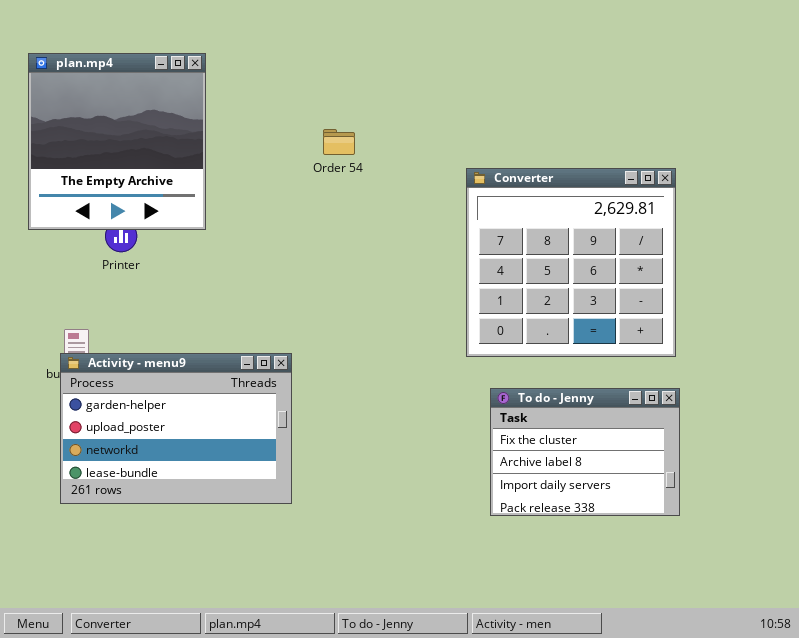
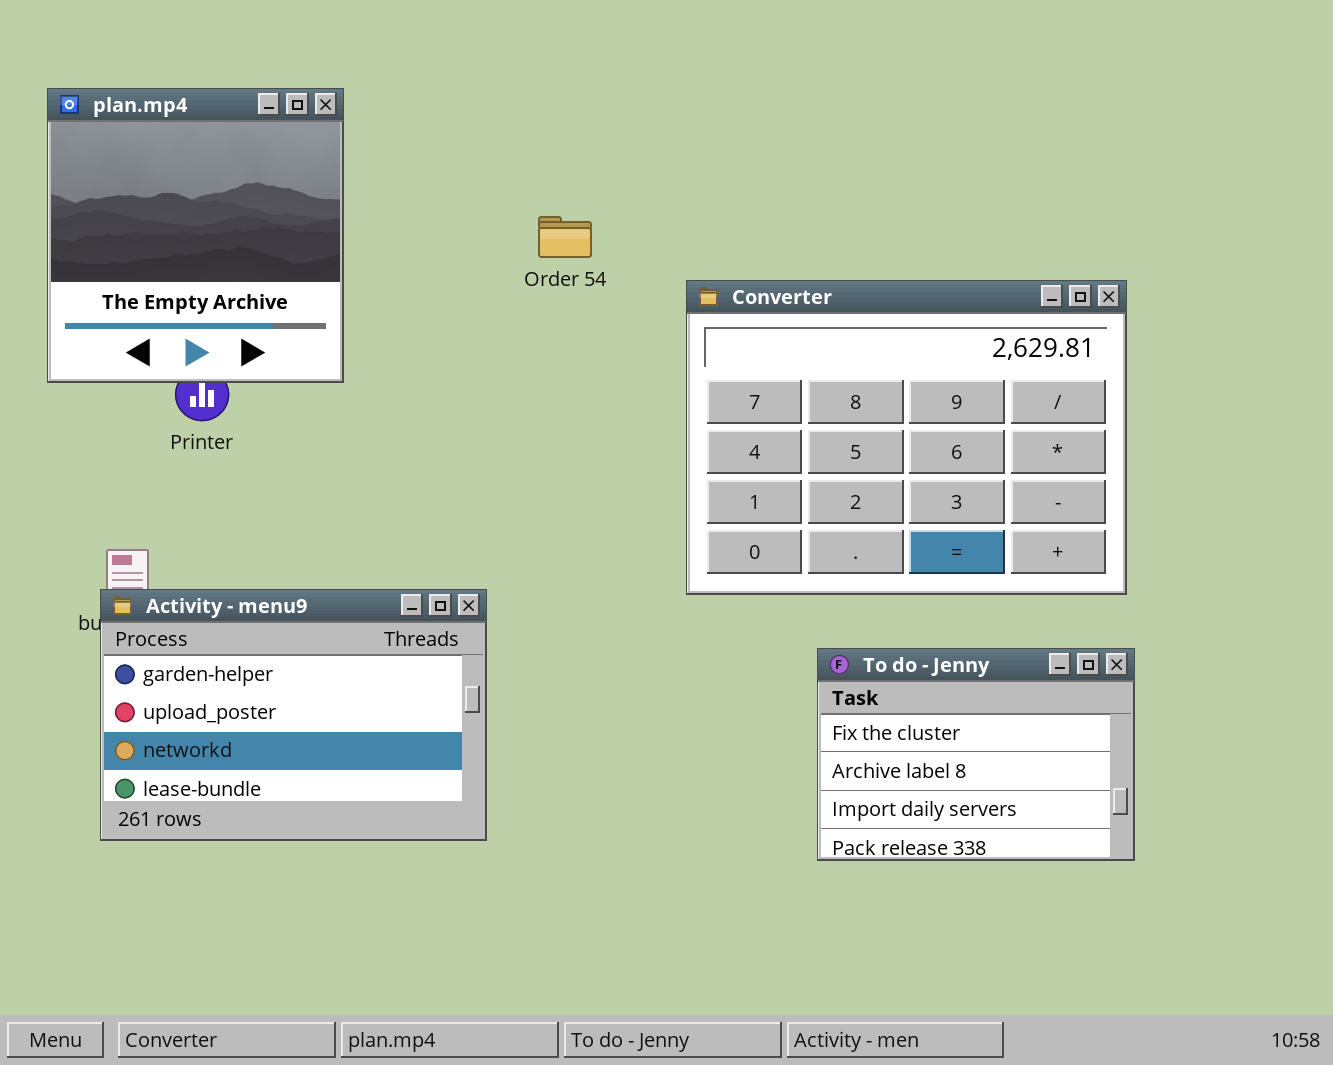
Converter: [466,168,676,357] -> [686,280,1127,595], resized

